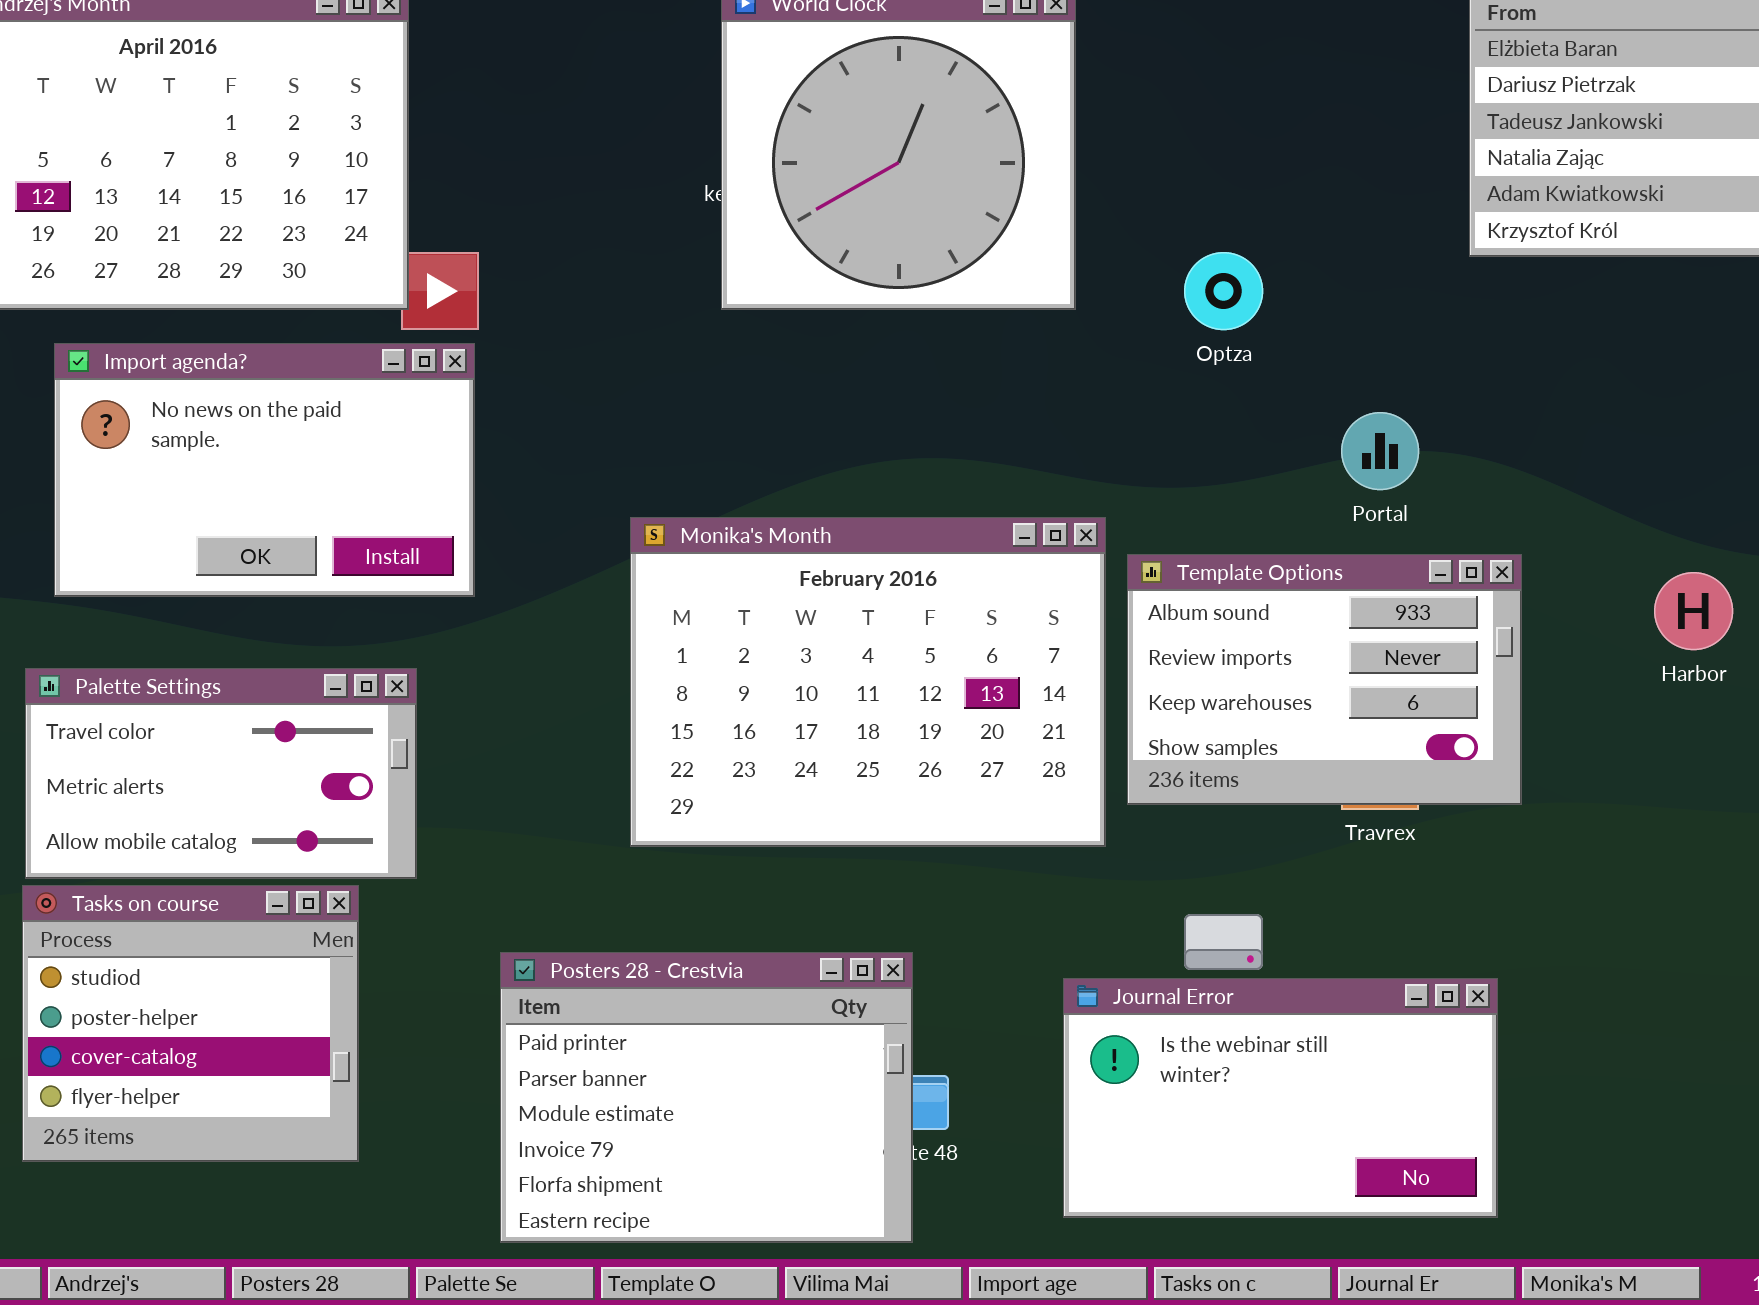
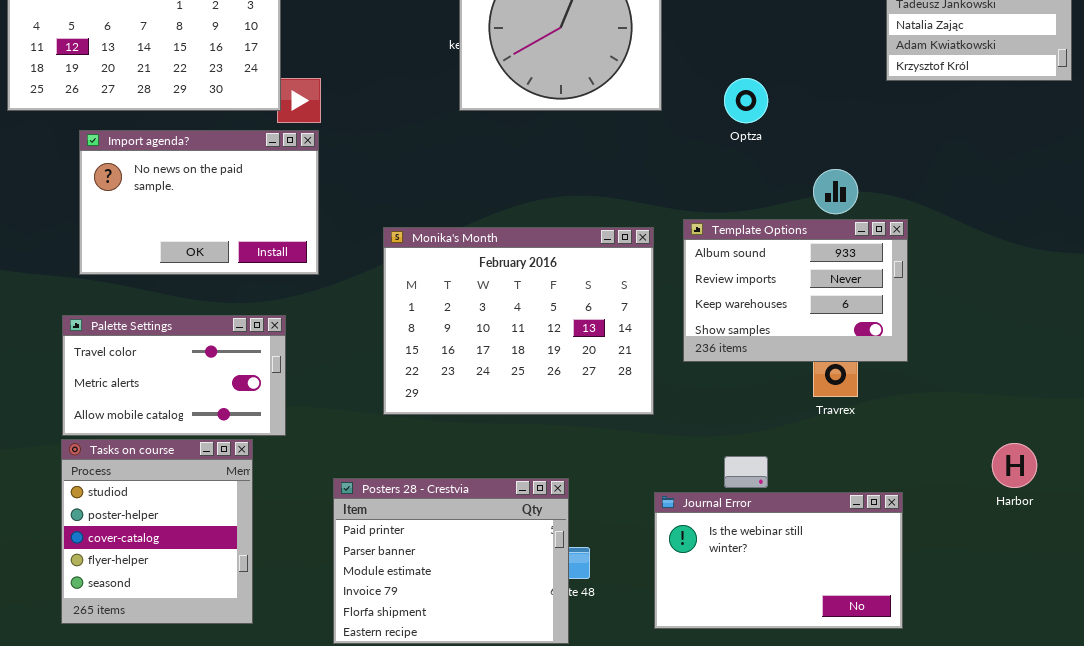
Monika's Month: [630,517,1106,847] -> [383,227,654,415], moved
Template Options: [1127,554,1522,805] -> [683,219,908,362], moved
Harbor: [1654,572,1733,650] -> [992,443,1037,488], moved
Tasks on course: [22,885,359,1162] -> [61,439,253,624], resized

